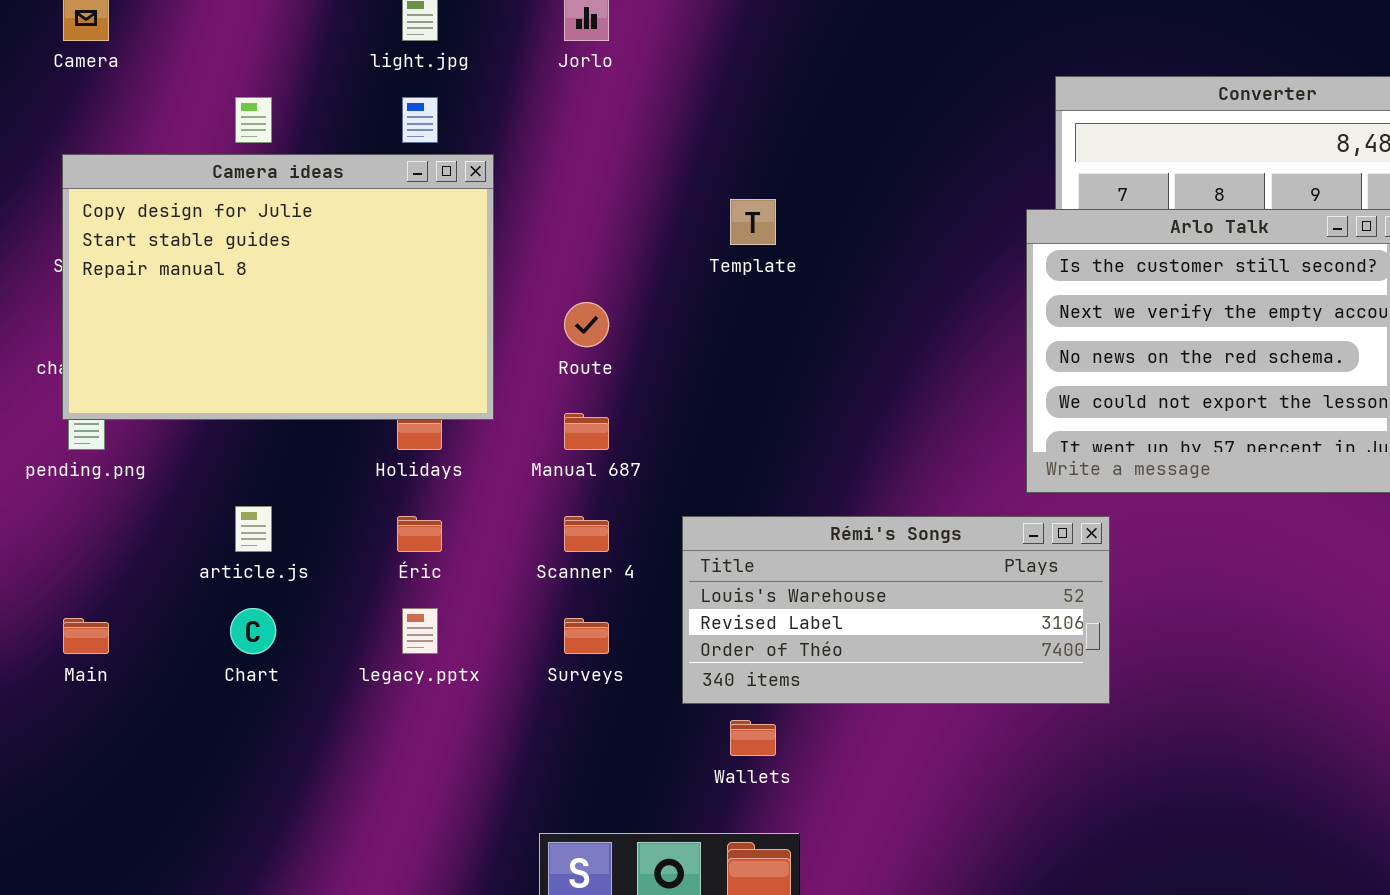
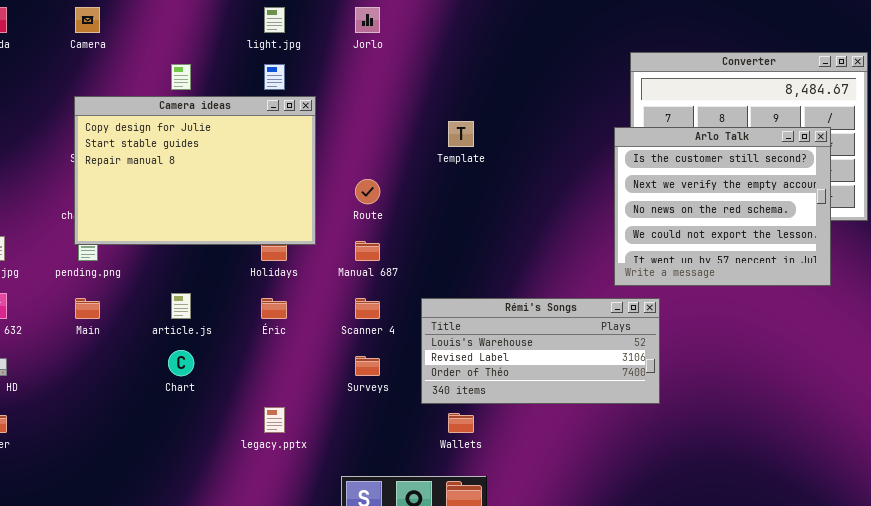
legacy.pptx: [402,608,438,654] -> [264,407,285,433], moved
Main: [63,618,109,654] -> [75,298,100,319], moved

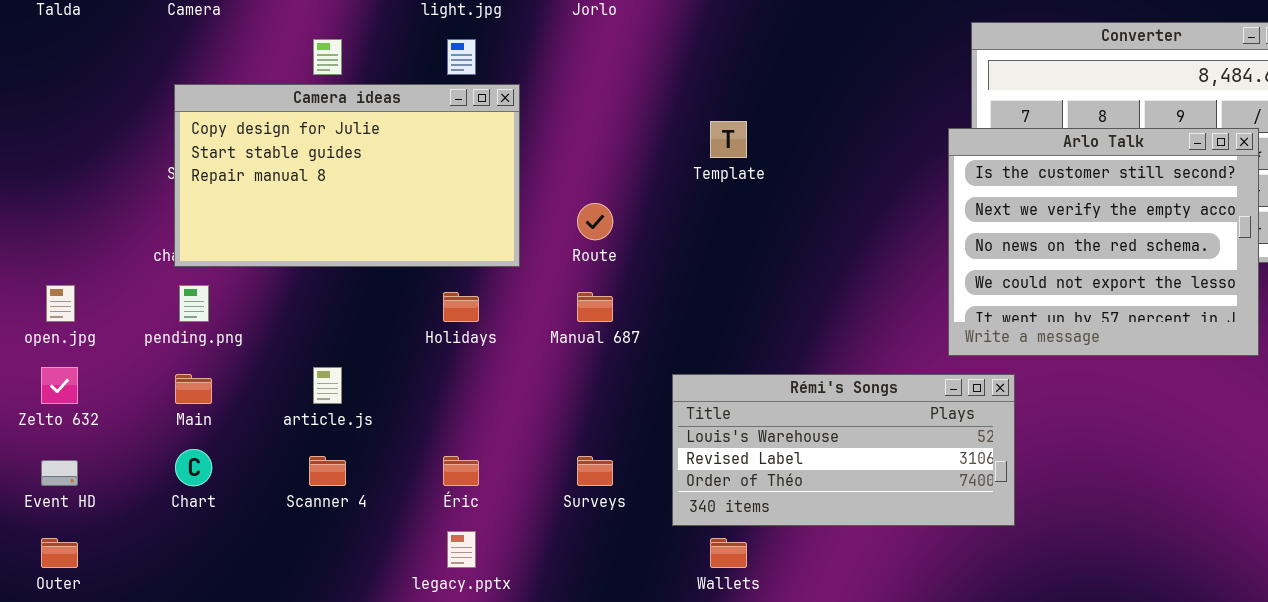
Camera ideas: [74,96,316,245] -> [174,84,520,267], resized
Éric: [261,298,287,319] -> [443,456,479,486], moved
Scanner 4: [355,298,380,319] -> [309,456,346,486], moved
Chart: [168,350,194,376] -> [175,449,212,486], moved

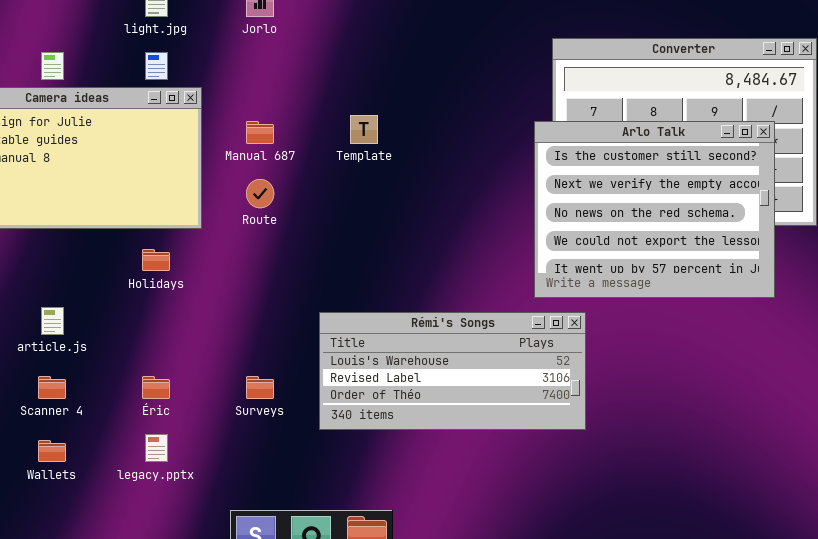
Manual 687: [577,292,613,322] -> [246,121,274,144], moved
Wallets: [710,538,747,568] -> [38,440,66,462], moved

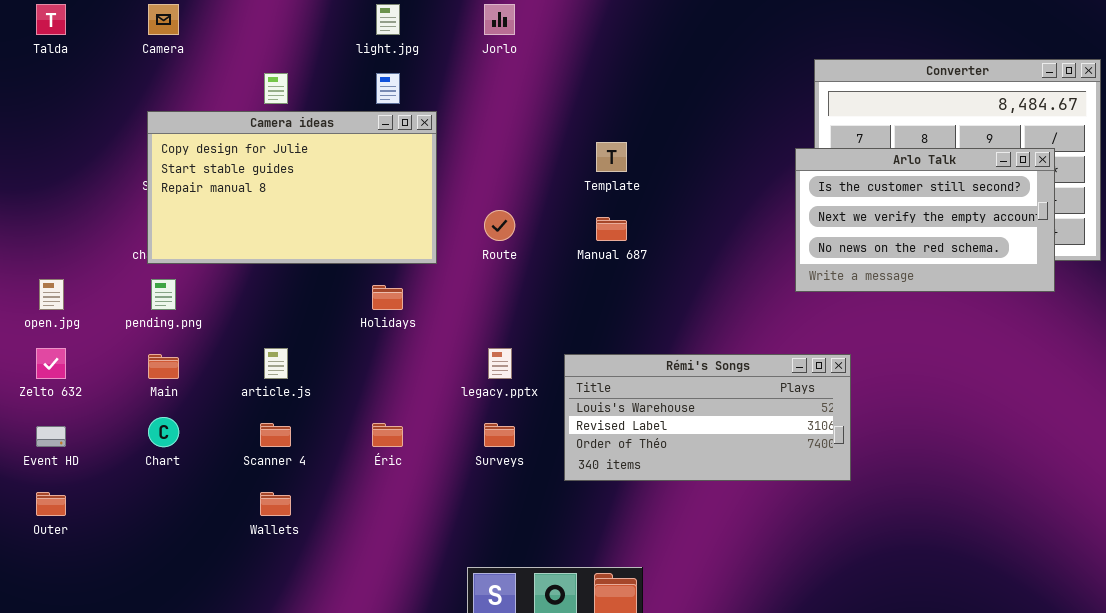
Manual 687: [246,121,274,144] -> [596,217,627,241], moved
Arlo Talk: [534,121,775,298] -> [795,148,1055,292], resized
legacy.pptx: [145,434,168,462] -> [488,348,512,379], moved

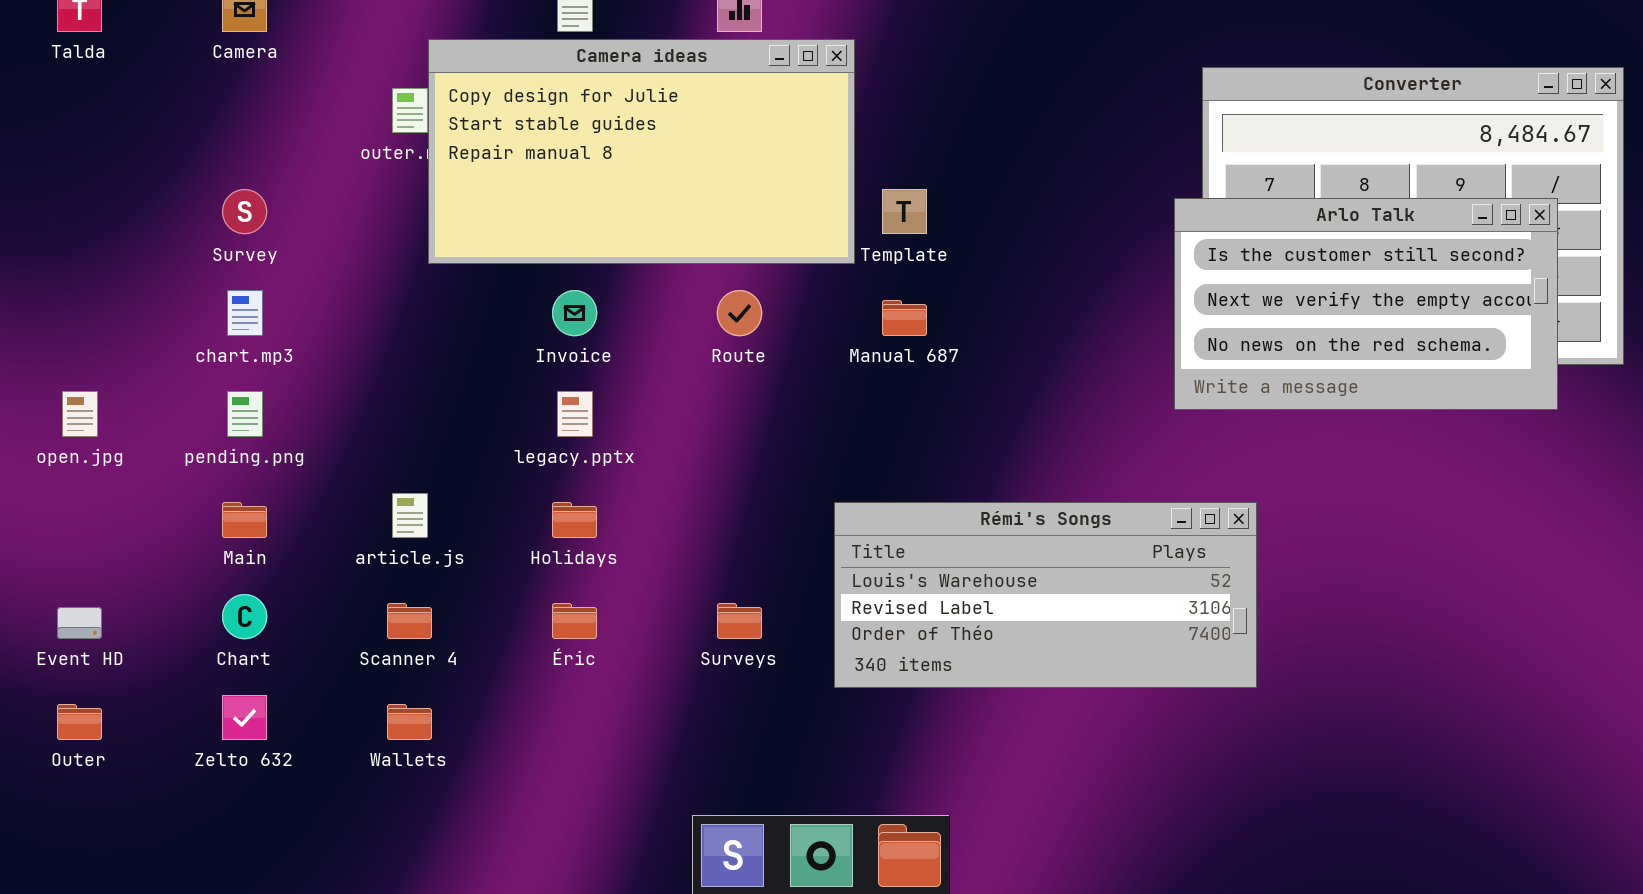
Camera ideas: [147,111,437,264] -> [428,39,855,264], moved
Holidays: [372,285,403,310] -> [552,502,597,538], moved
Zelto 632: [36,348,66,379] -> [222,695,267,740], moved
legacy.pptx: [488,348,512,379] -> [557,391,593,437], moved

